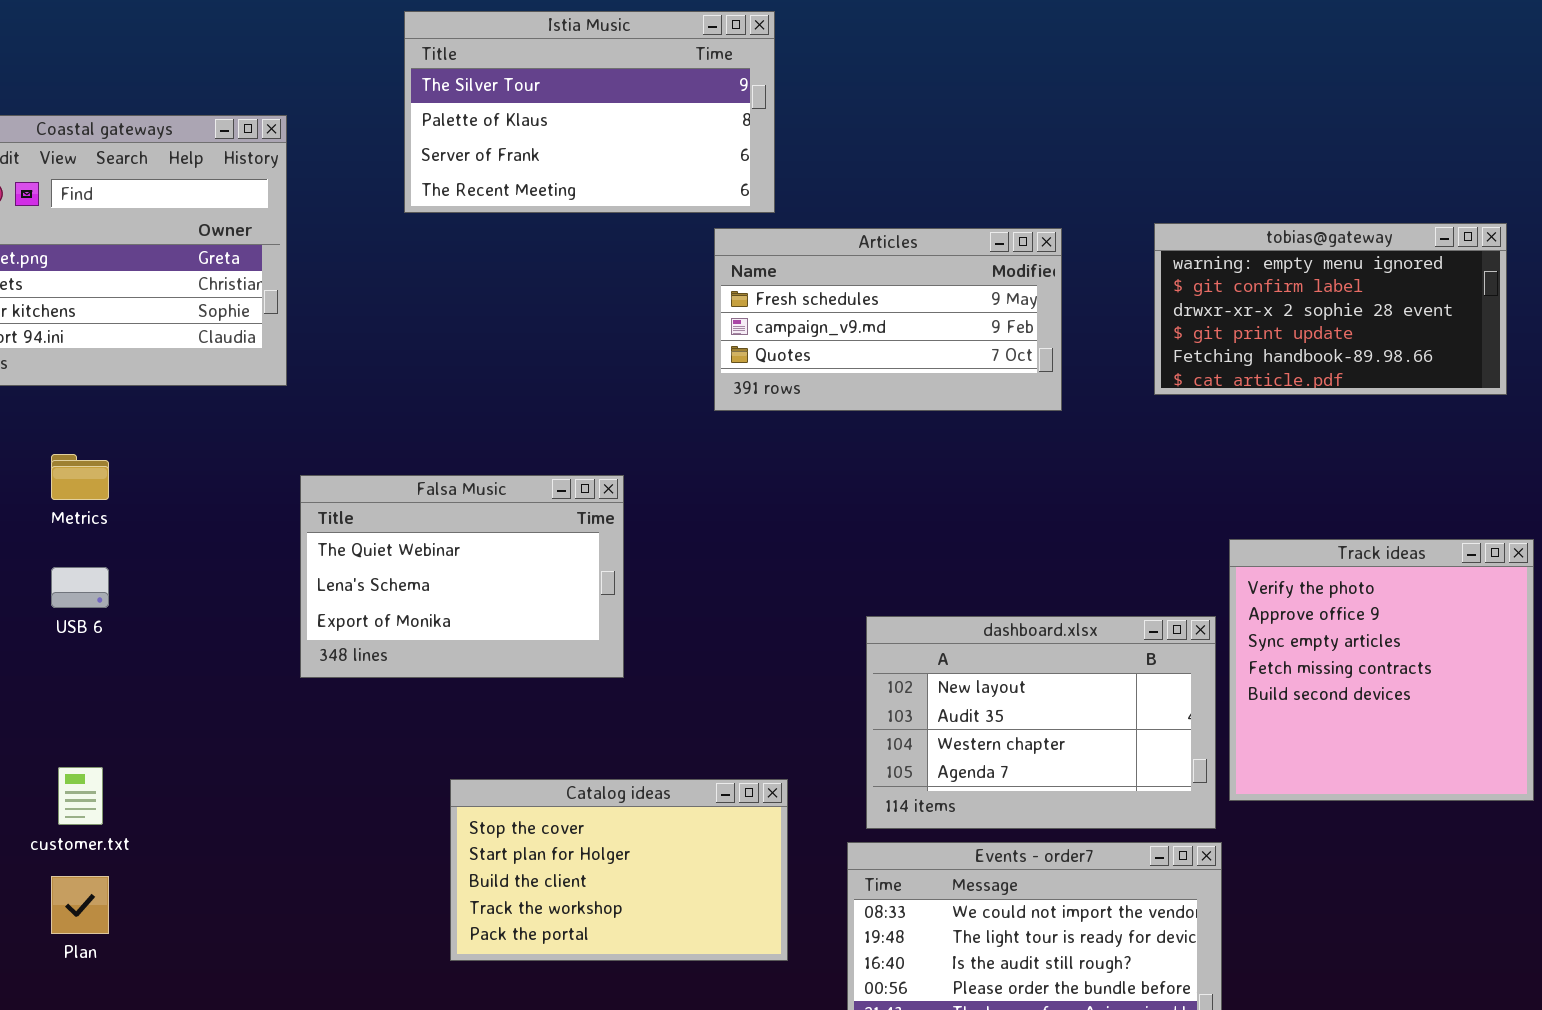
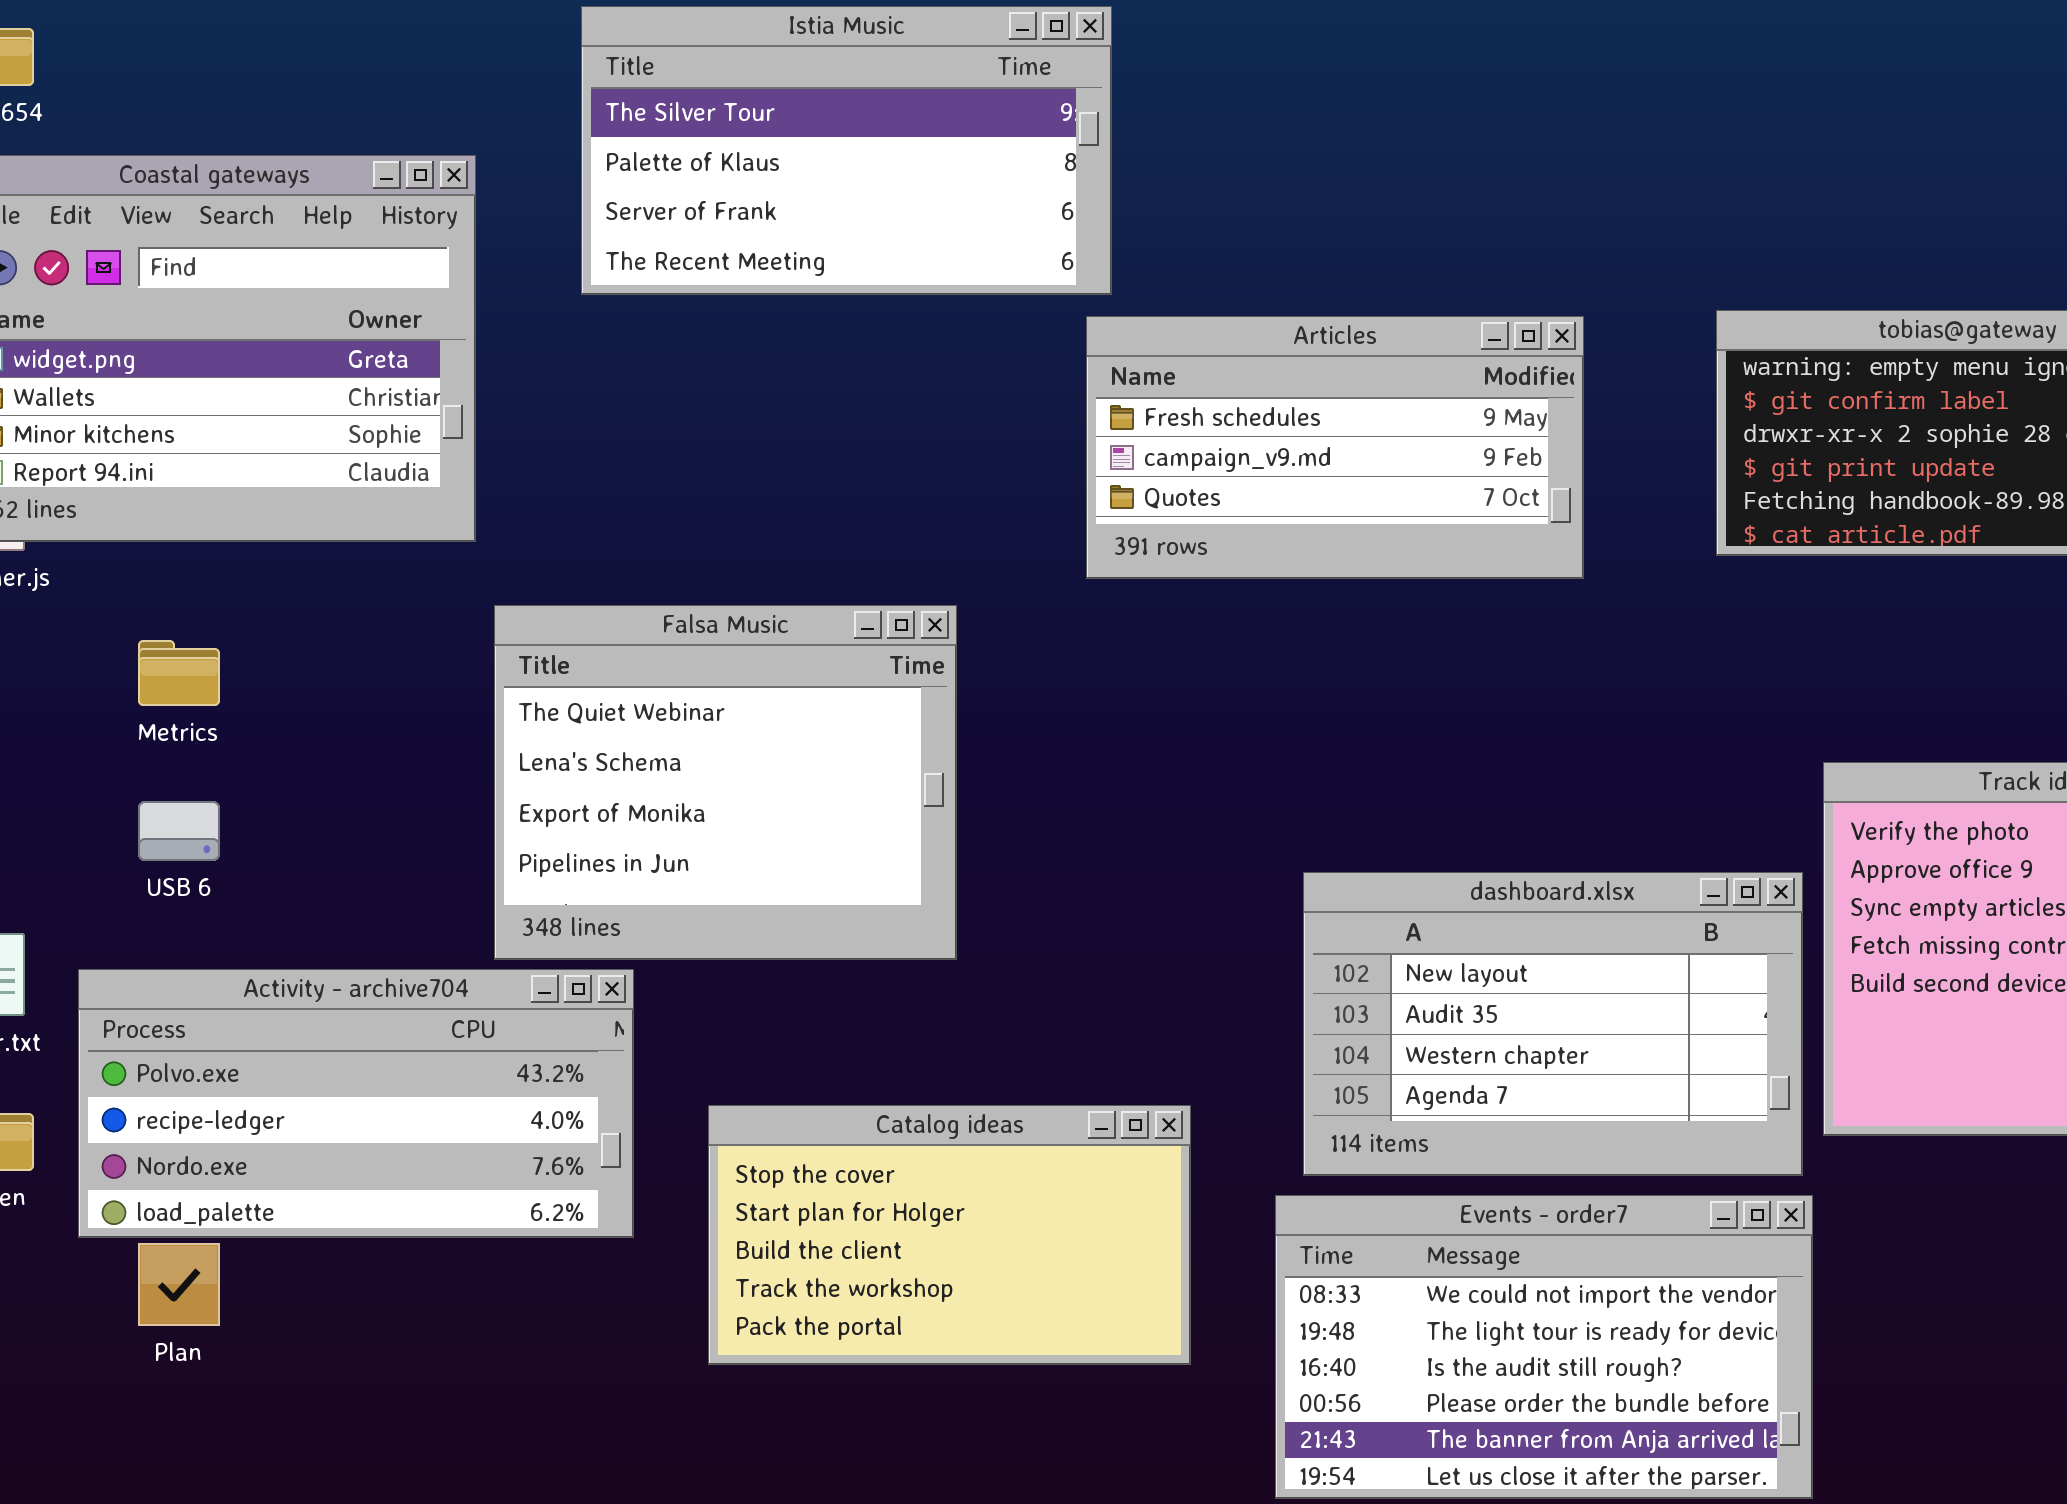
Istia Music: [404,11,775,213] -> [581,6,1112,295], moved
Falsa Music: [300,475,624,678] -> [494,605,957,960], resized
Activity - archive704: none -> [78,969,634,1238], opened

